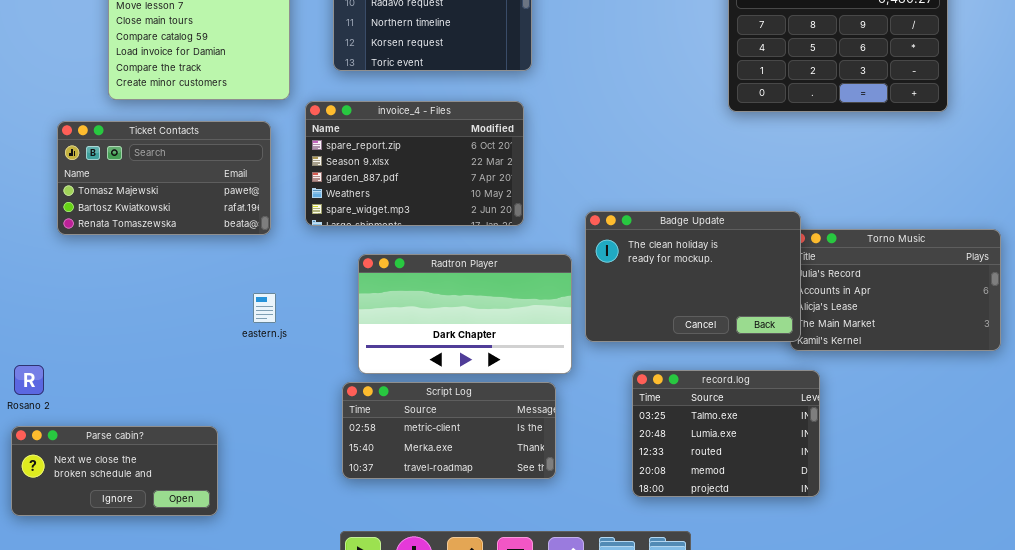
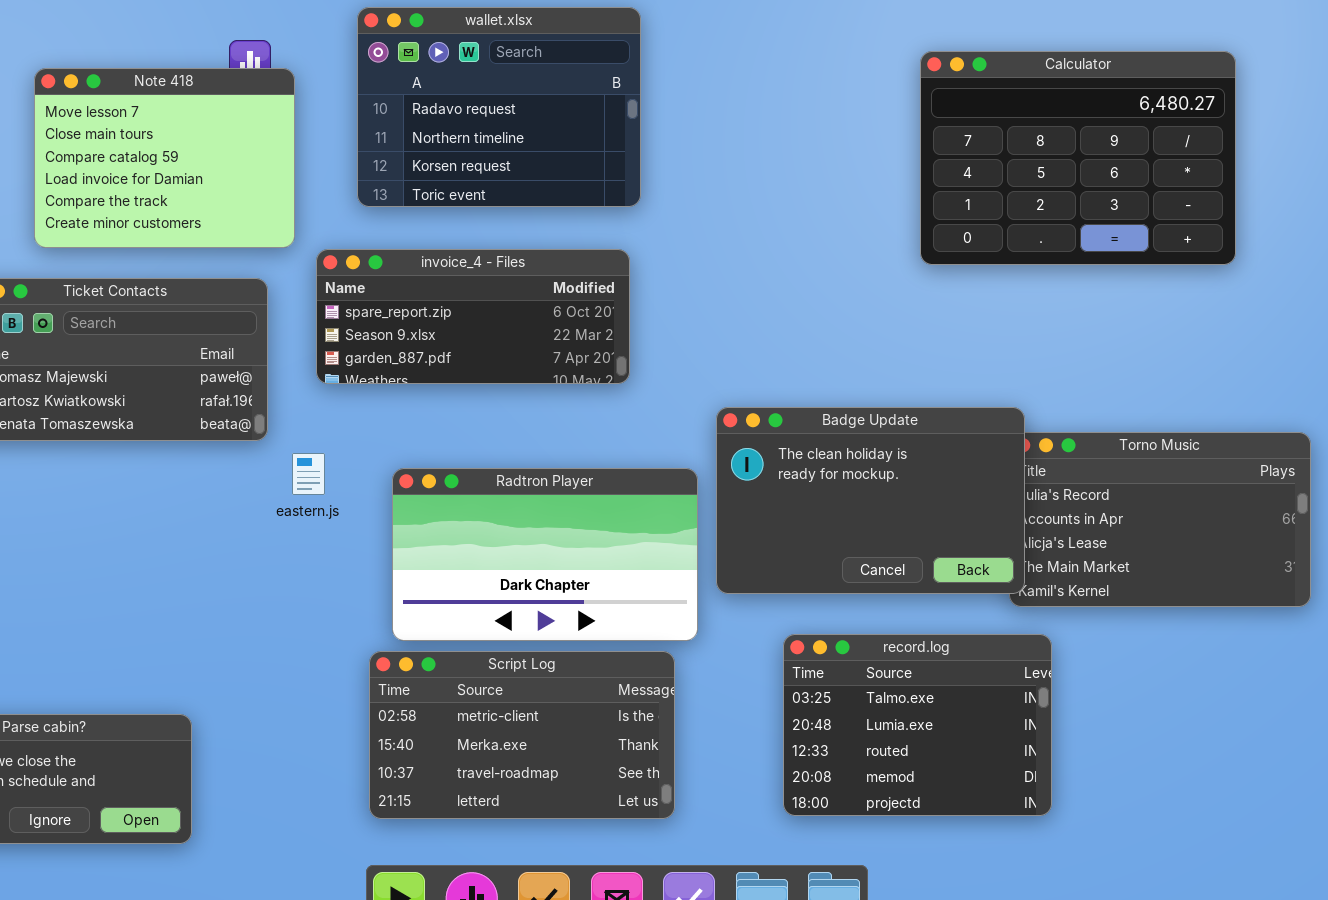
invoice_4 - Files: [305,101,524,226] -> [316,249,630,384], resized
eastern.js: [253,293,276,323] -> [292,453,325,495], moved
Script Log: [342,382,556,479] -> [369,651,675,819], resized

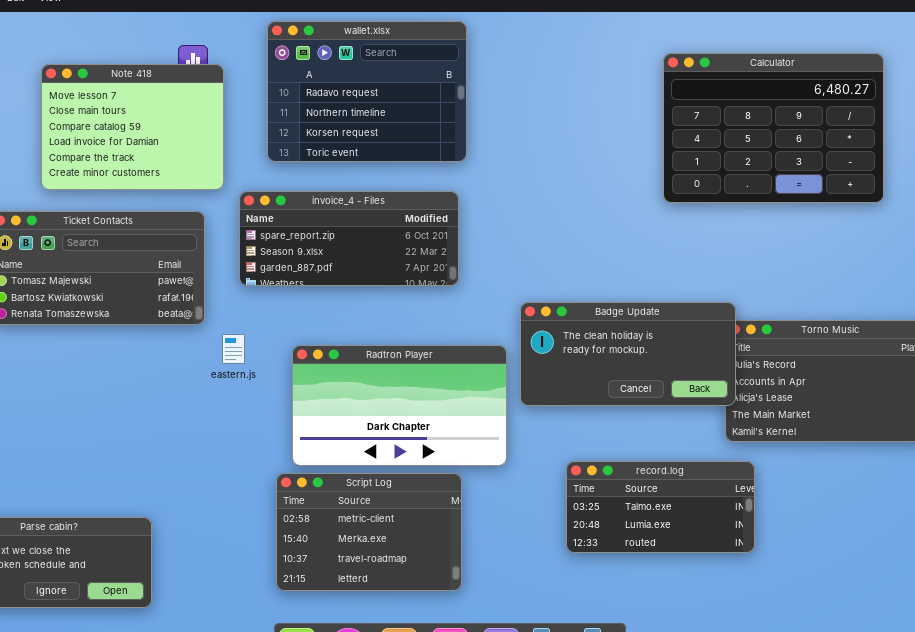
Badge Update: [716,407,1025,594] -> [520,302,736,406], resized
record.log: [783,634,1052,816] -> [566,461,755,553], resized
Script Log: [369,651,675,819] -> [276,473,462,591], resized

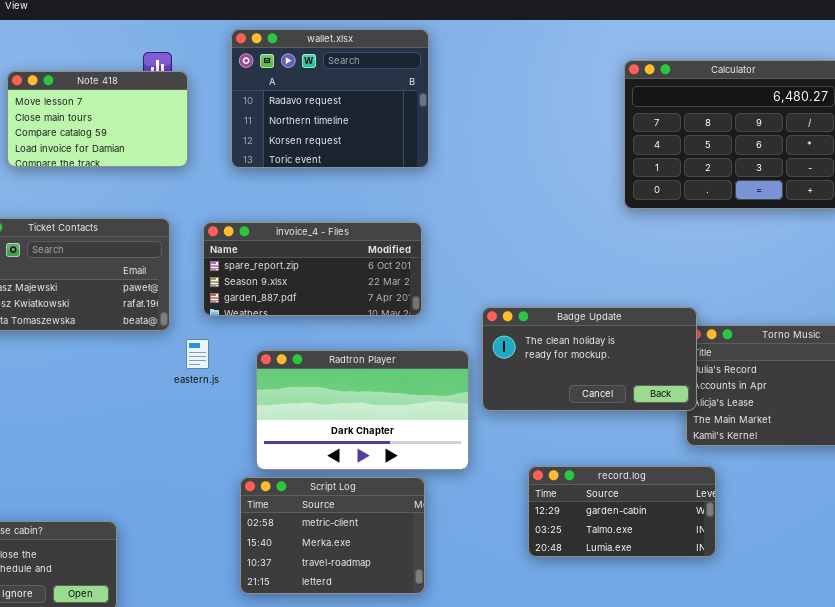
Note 418: [41,64,224,190] -> [7,71,188,167], resized
invoice_4 - Files: [239,191,459,286] -> [203,222,422,316], moved
record.log: [566,461,755,553] -> [528,466,716,557], scrolled up 1 row

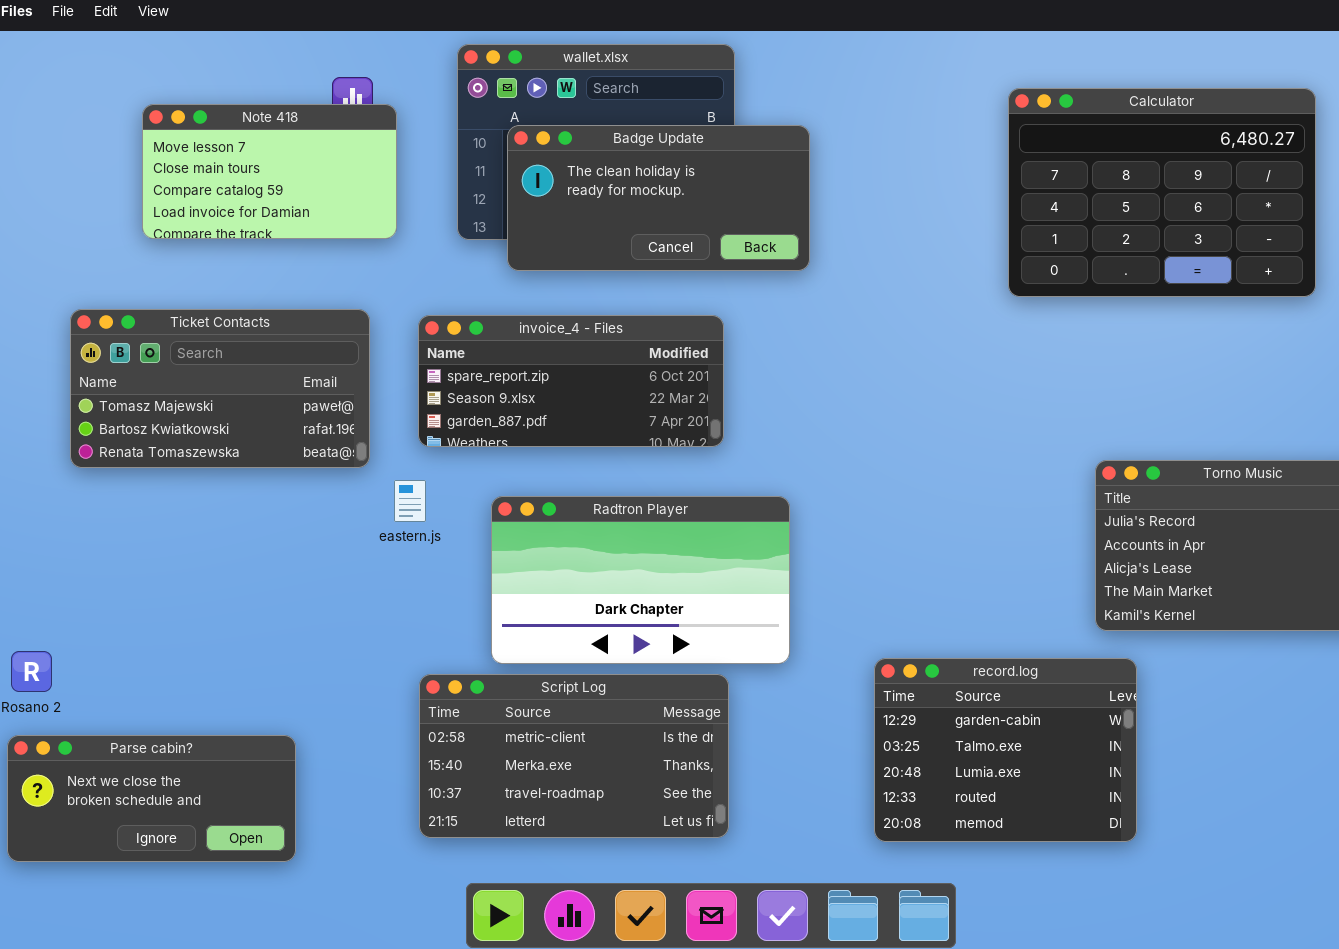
Badge Update: [482,307,697,411] -> [507,125,810,271], moved
record.log: [528,466,716,557] -> [874,658,1137,842], resized
Script Log: [240,477,425,594] -> [419,674,729,838], resized

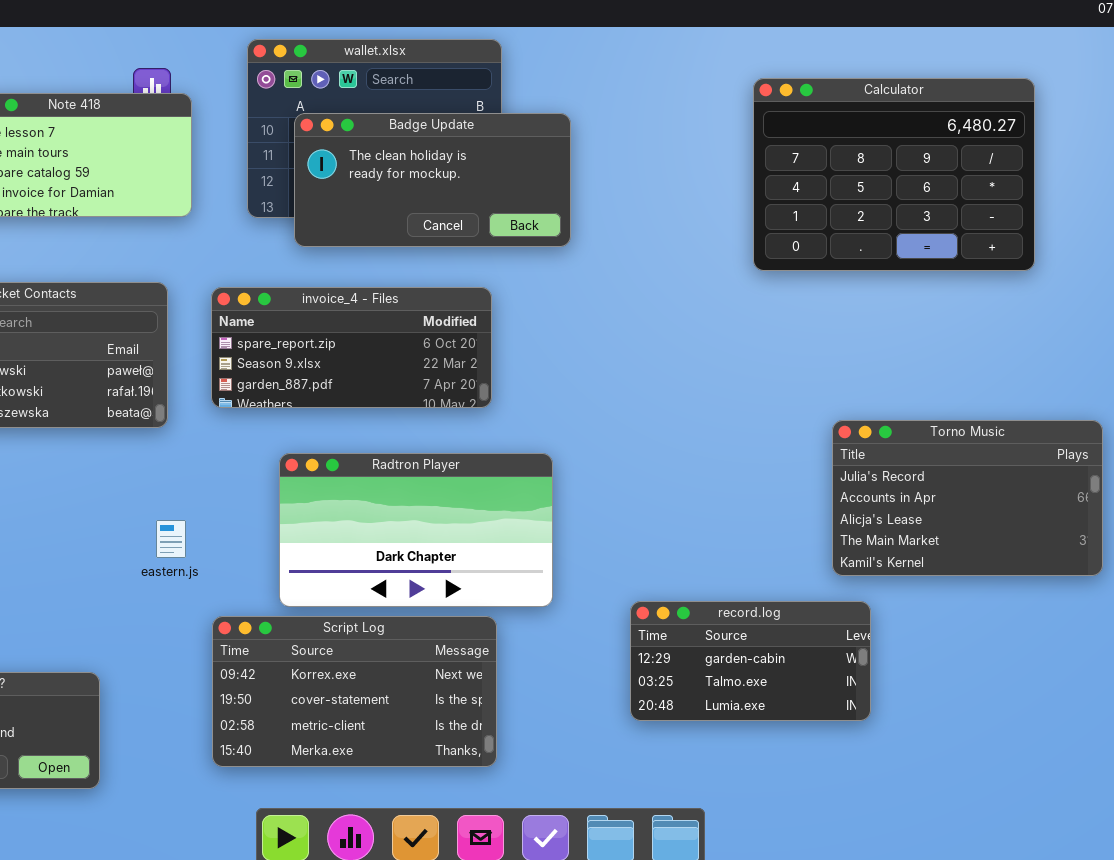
eastern.js: [394,480,426,522] -> [156,520,186,558], moved
record.log: [874,658,1137,842] -> [630,601,871,721], resized
Script Log: [419,674,729,838] -> [212,616,497,767], scrolled up 2 rows

